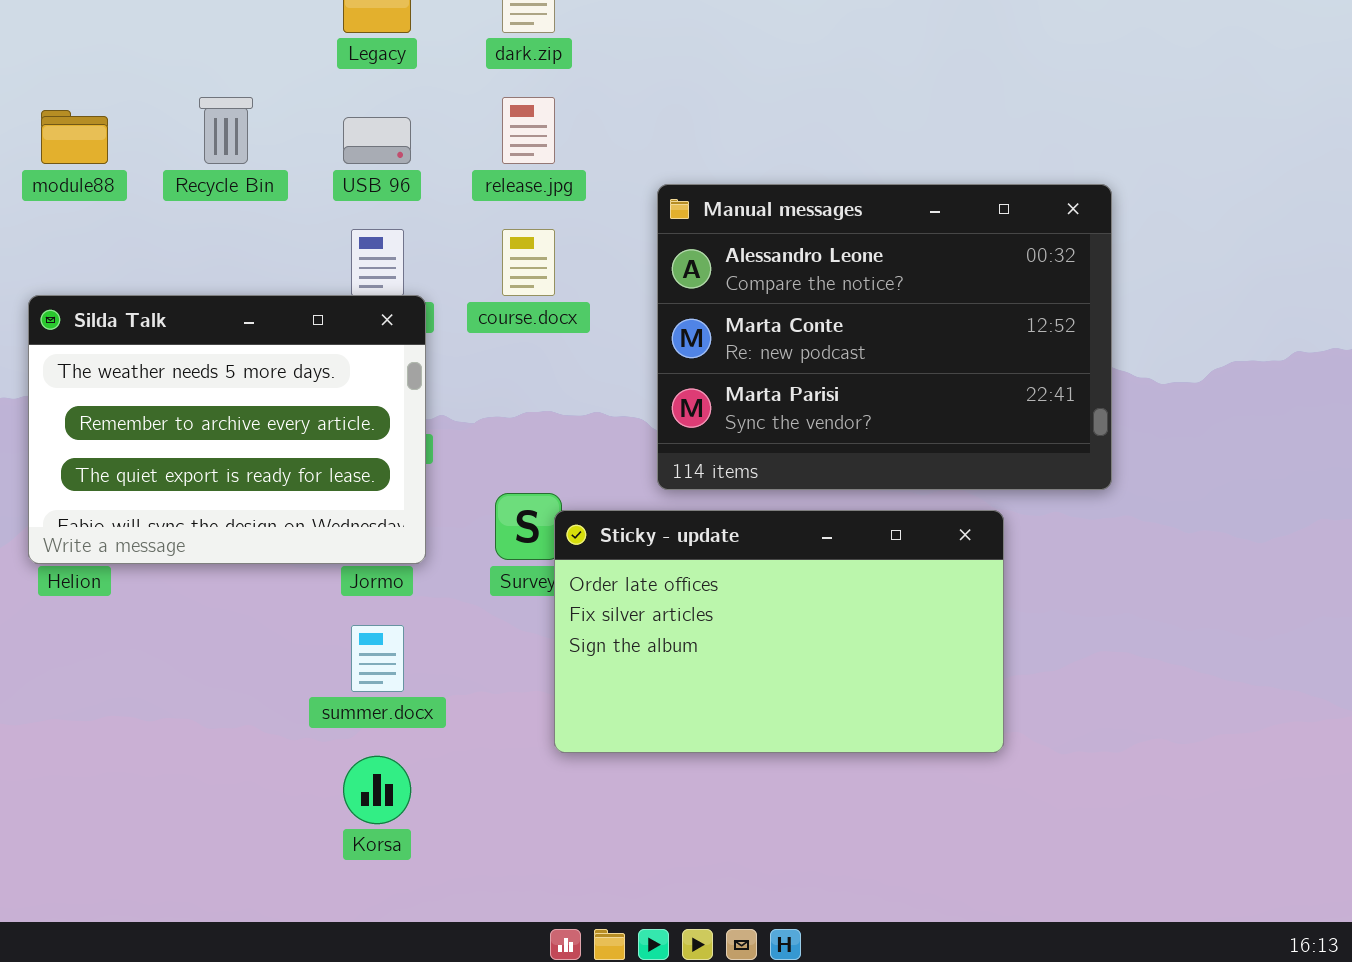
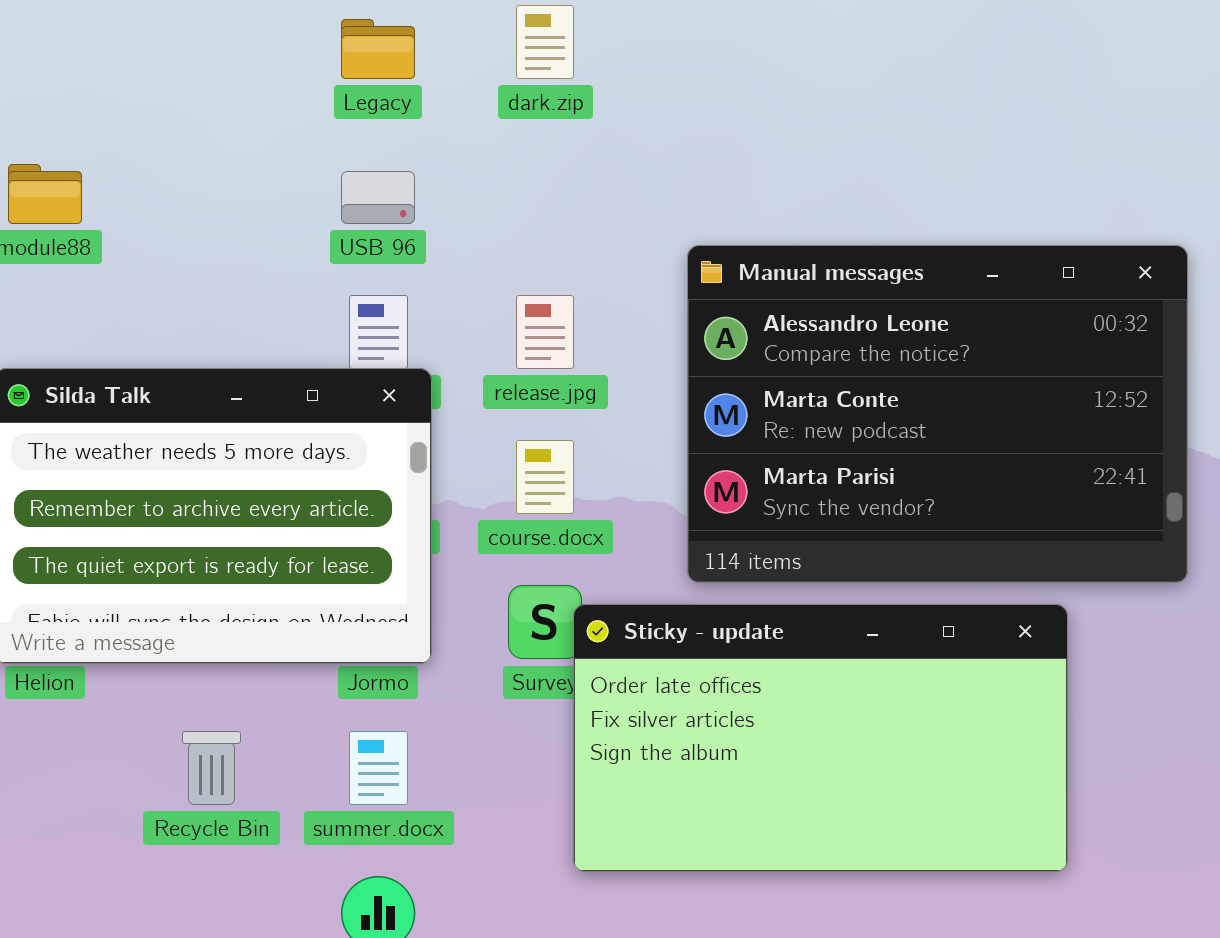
Recycle Bin: [199,97,253,164] -> [182,731,241,805], moved
release.jpg: [502,97,555,164] -> [516,295,574,369], moved
course.docx: [502,229,555,296] -> [516,440,574,514], moved

